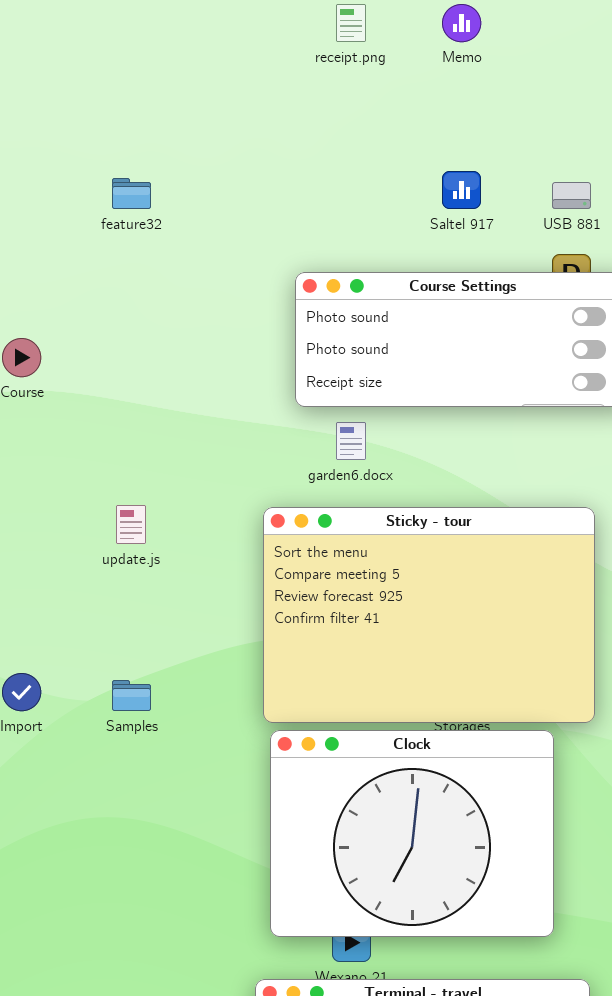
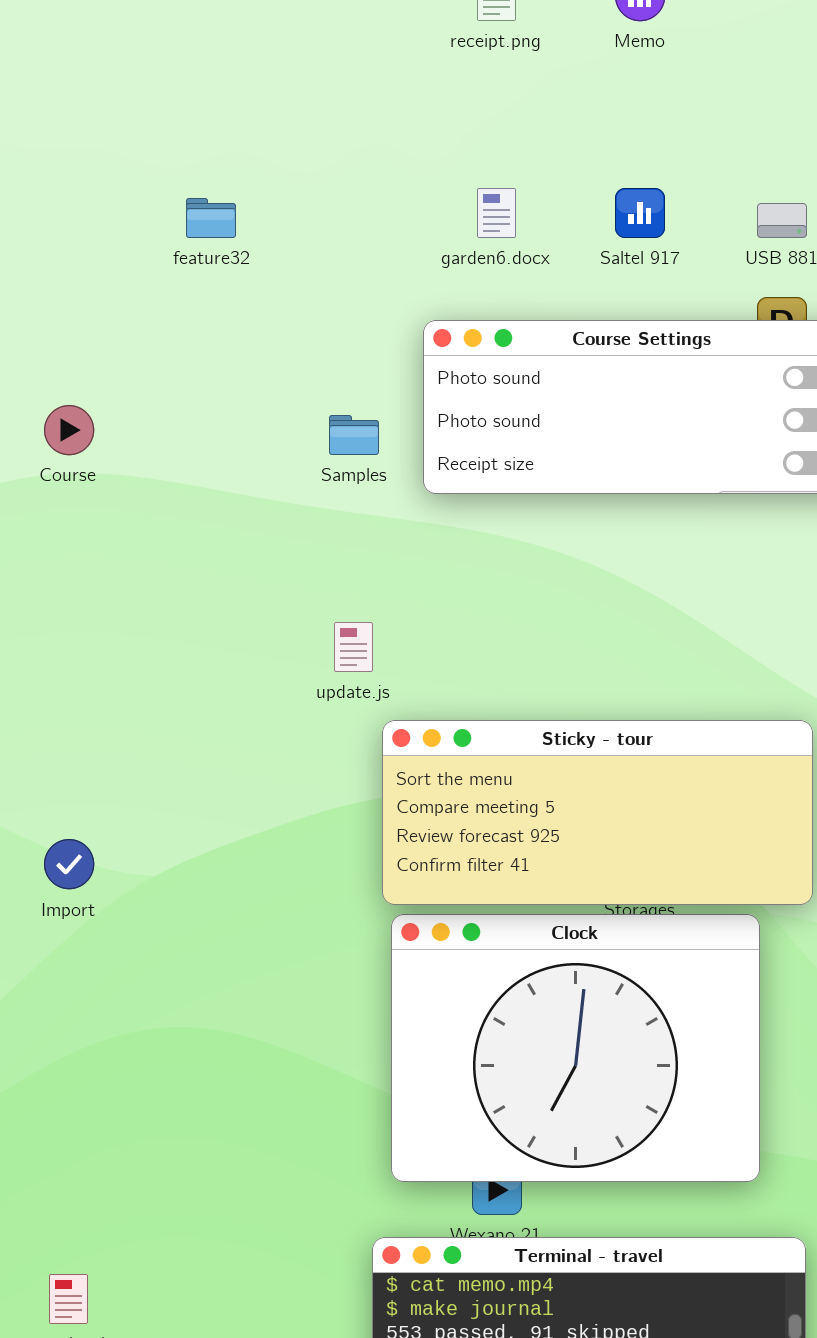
garden6.docx: [336,422,366,460] -> [477,188,516,238], moved
update.js: [116,505,146,544] -> [334,622,373,672], moved
Sticky - tour: [263,507,595,723] -> [382,720,813,905], resized
Samples: [112,680,151,711] -> [329,415,379,455], moved

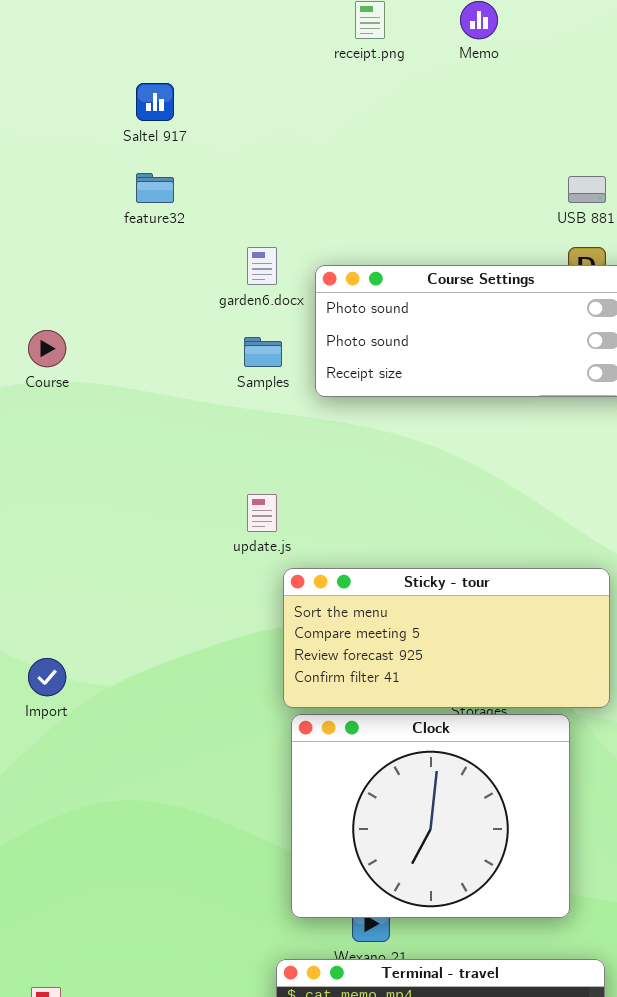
garden6.docx: [477,188,516,238] -> [247,247,277,285], moved
Saltel 917: [615,188,665,238] -> [136,83,174,121], moved

